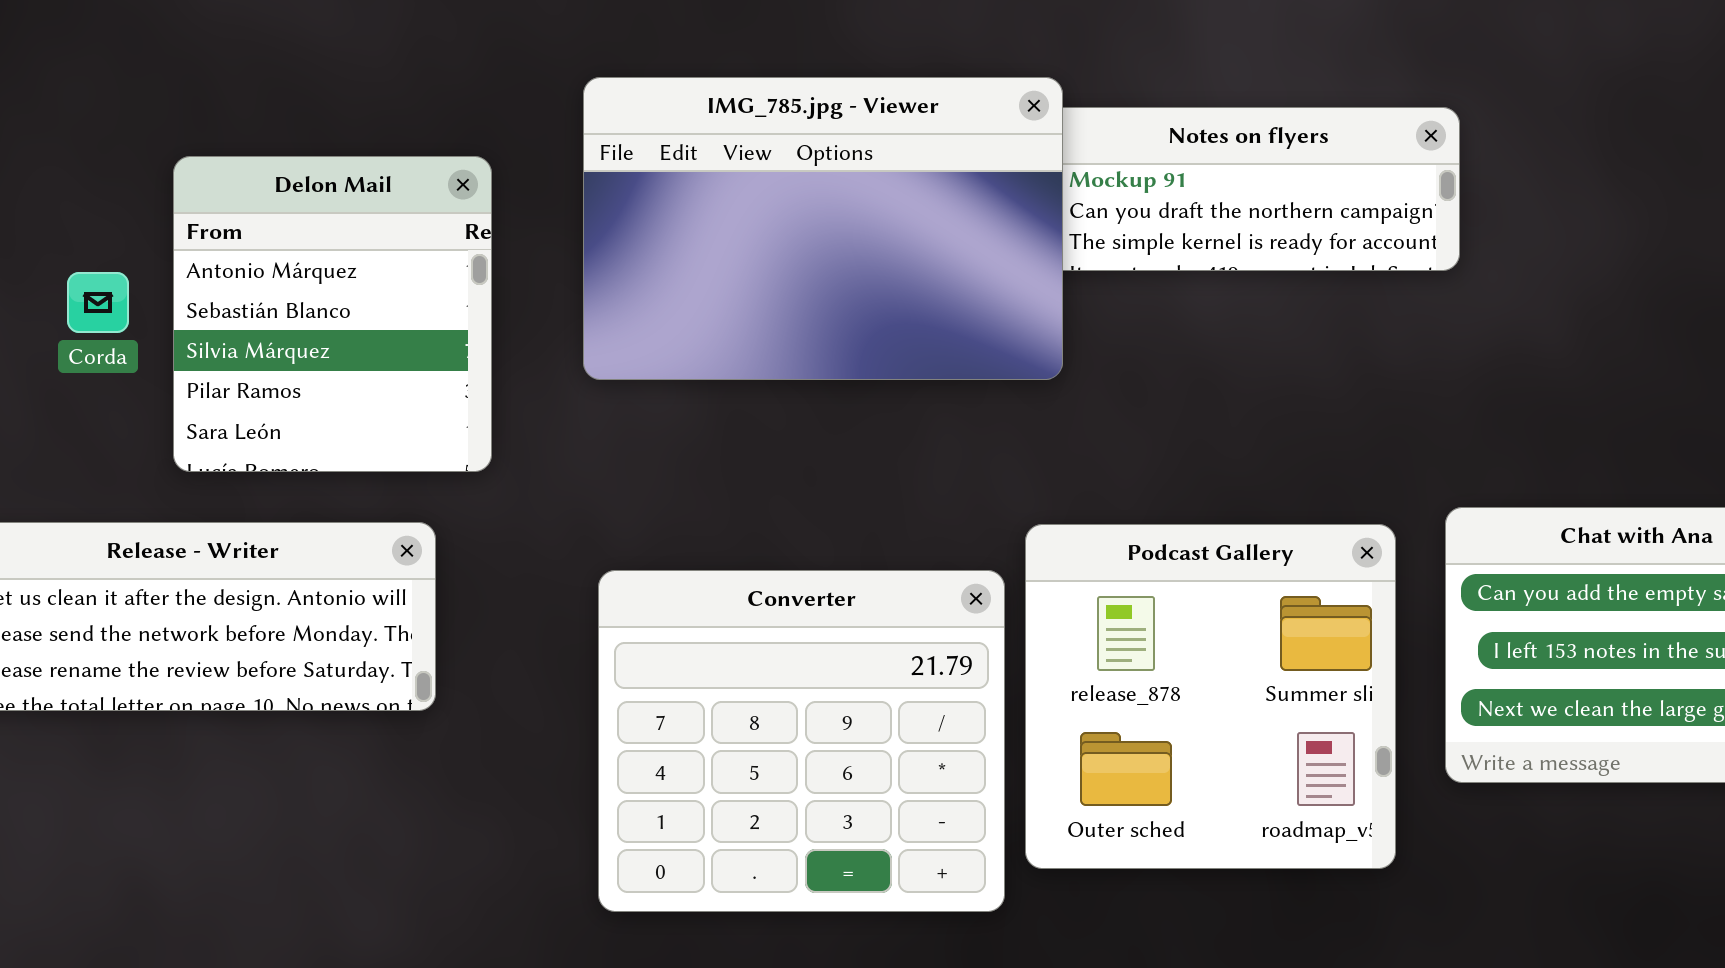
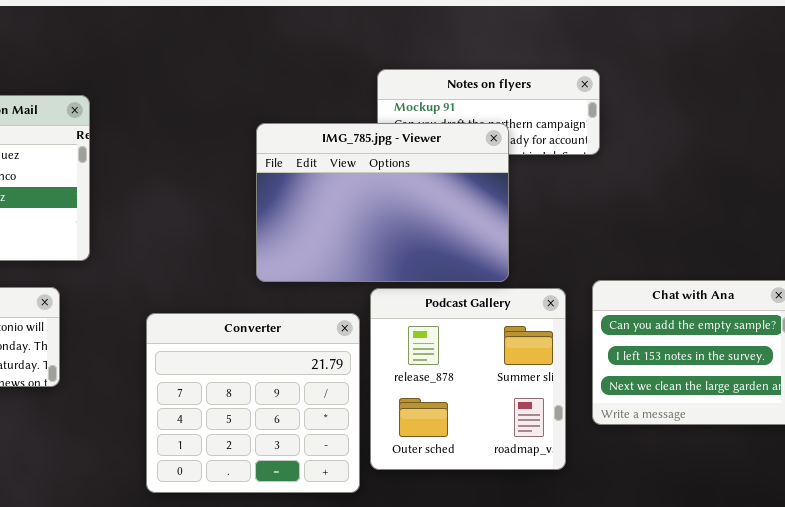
IMG_785.jpg - Viewer: [583,77,1063,380] -> [256,123,509,282], moved

